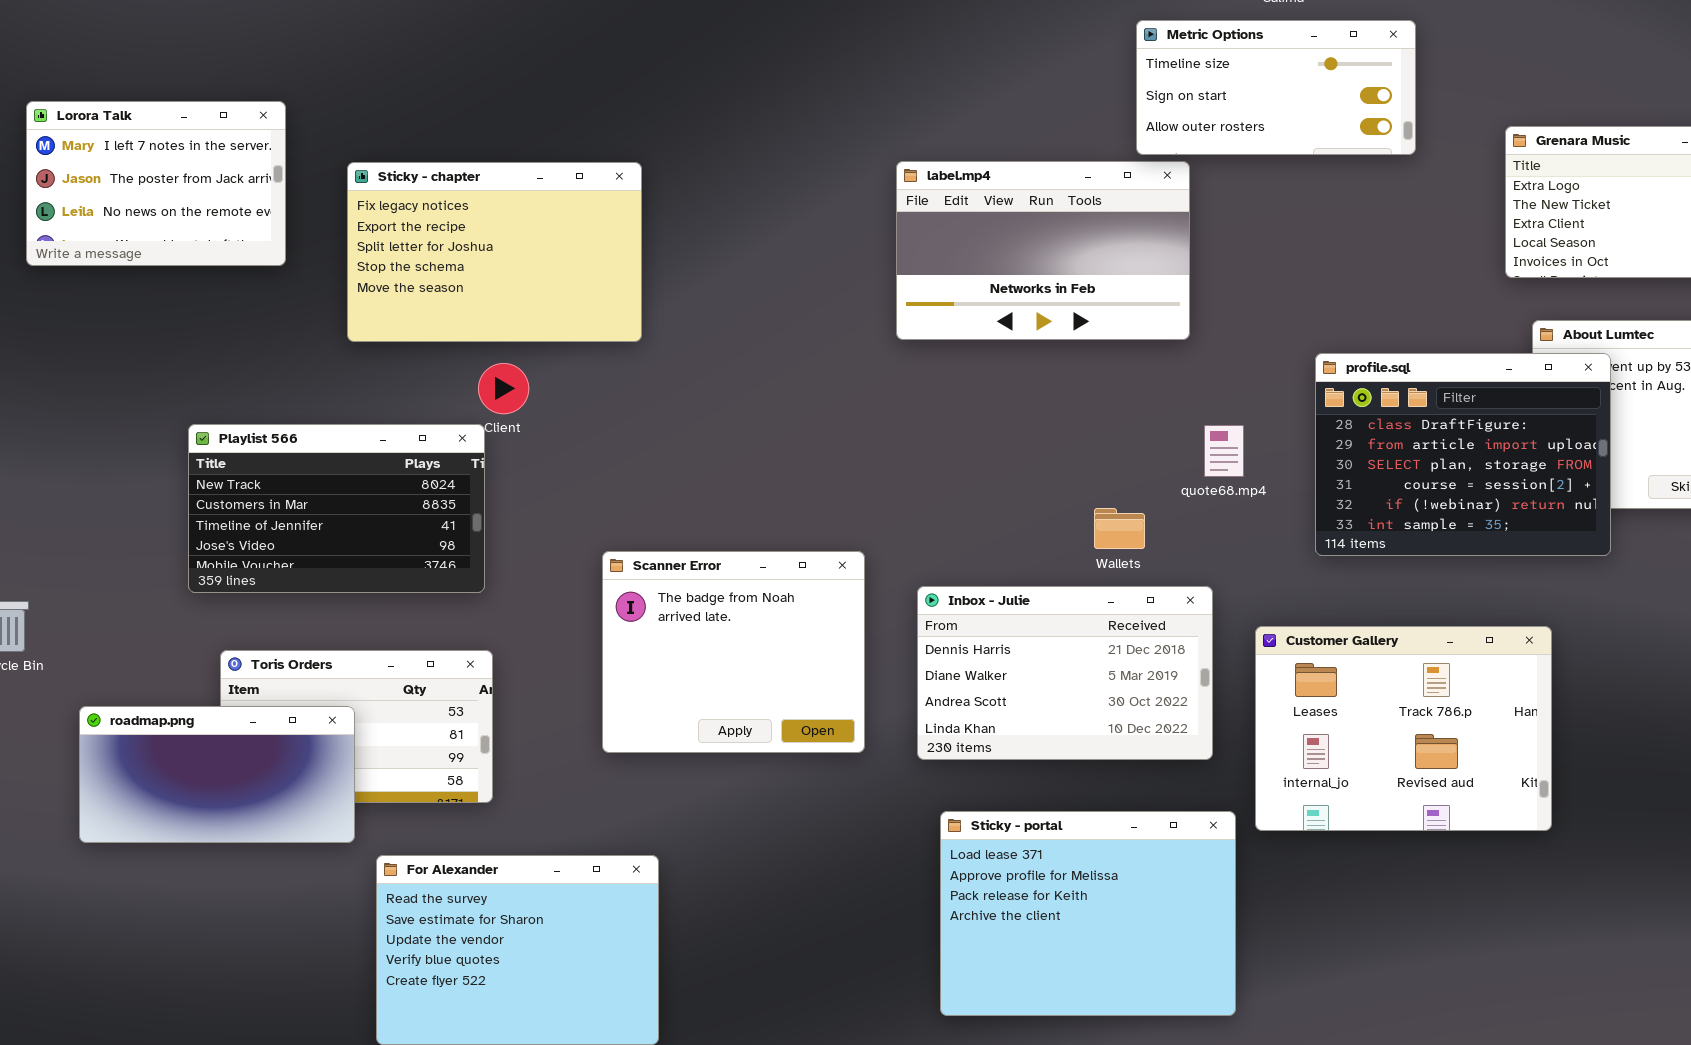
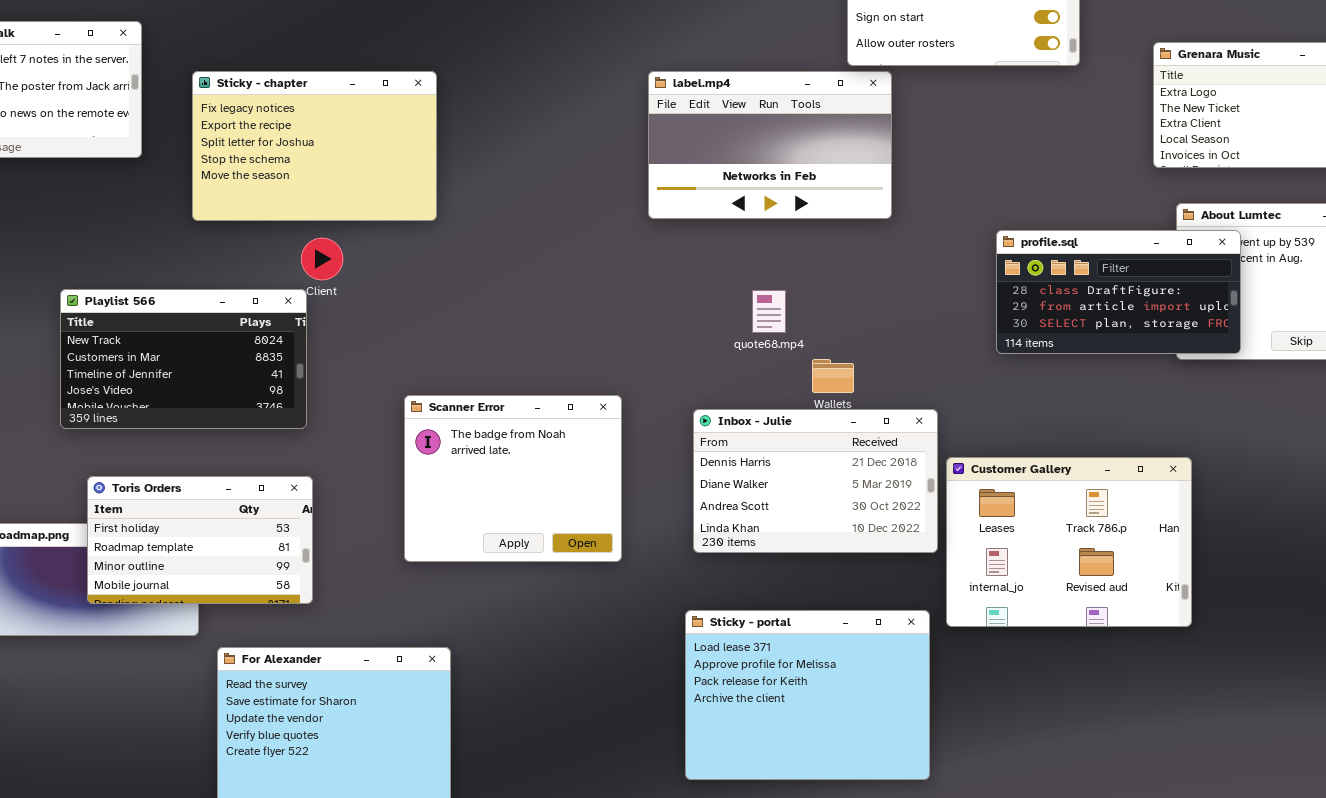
profile.sql: [1315,353,1611,556] -> [996,230,1241,354], resized
quote68.mp4: [1204,425,1244,477] -> [752,290,786,333], moved
Inbox - Julie: [917,586,1213,760] -> [693,409,938,553], moved
Toris Orders: [220,650,493,803] -> [87,476,313,604], raised

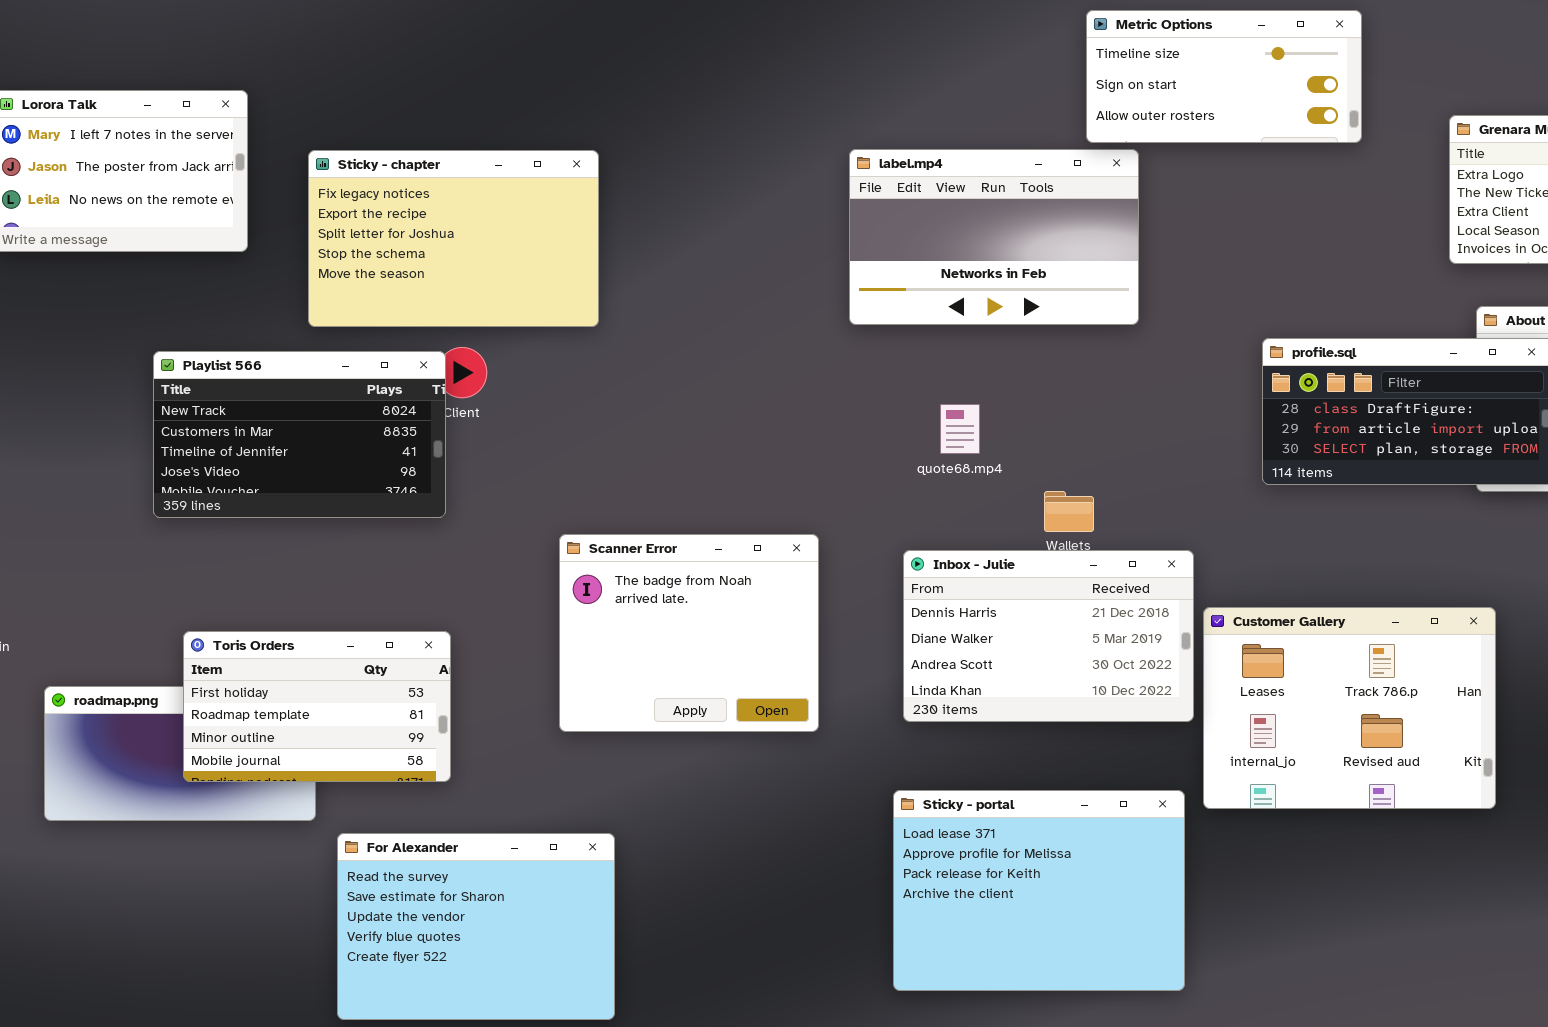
Playlist 566: [60,289,307,429] -> [153,351,446,518], moved
quote68.mp4: [752,290,786,333] -> [940,404,980,454], moved

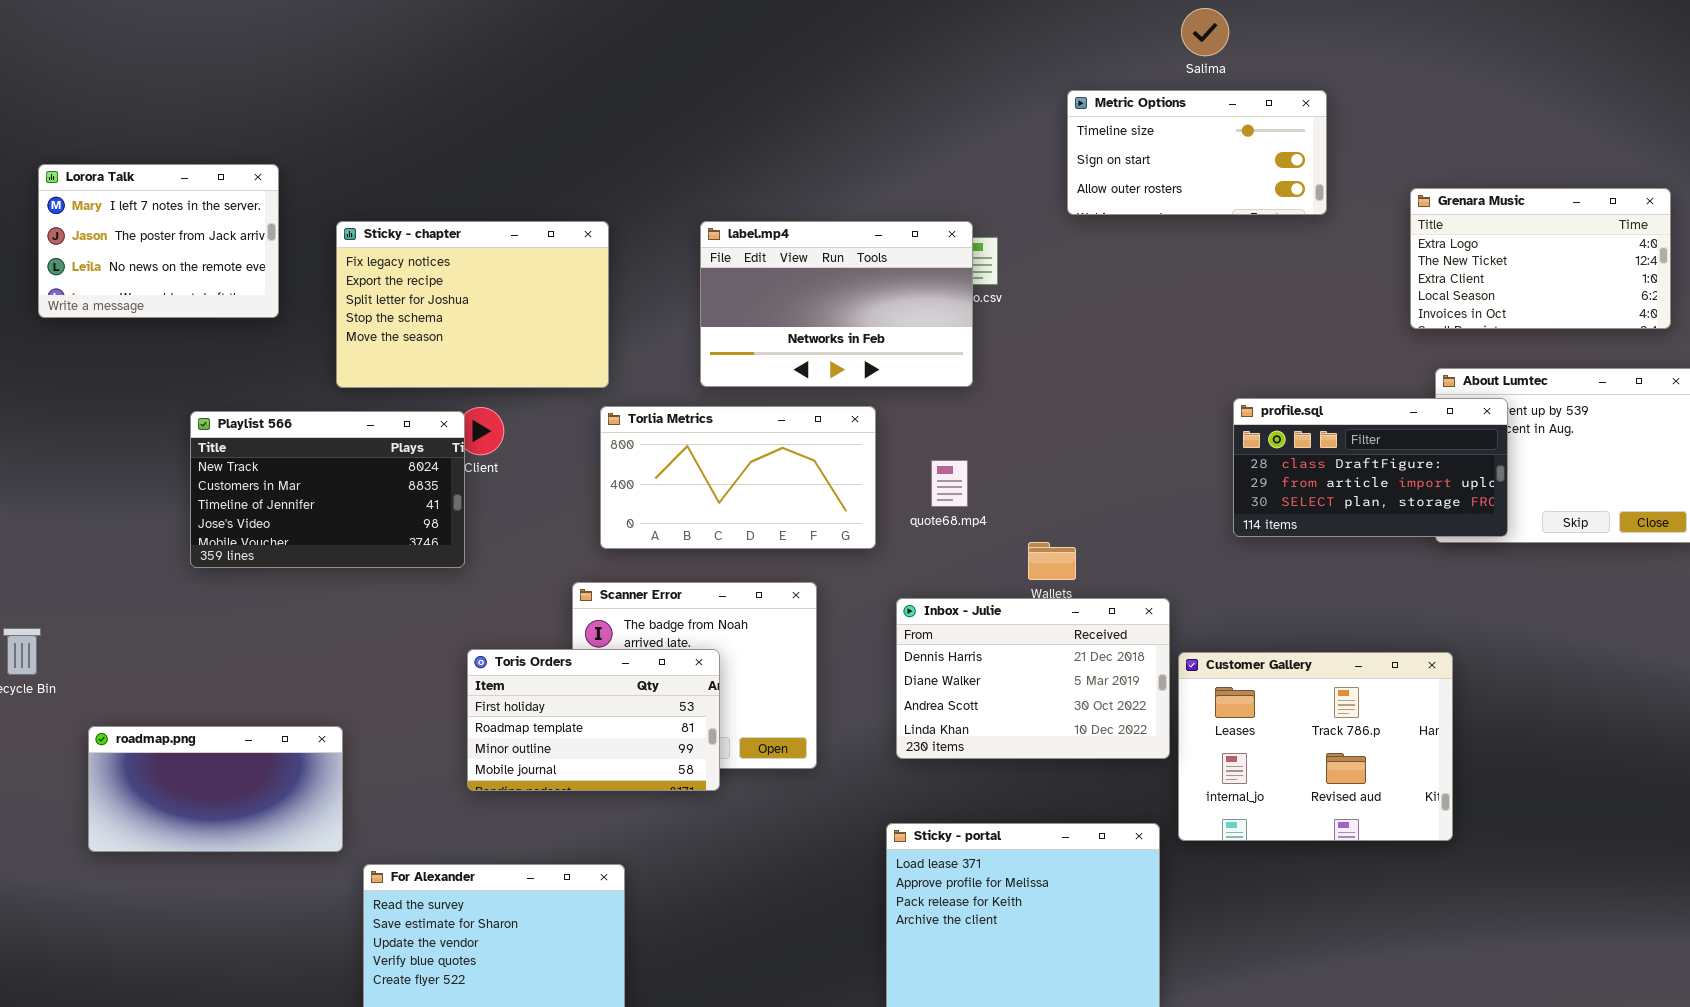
label.mp4: [849,149,1139,325] -> [700,221,973,387], moved
Torlia Metrics: none -> [600,406,876,549], opened
Toris Orders: [183,631,451,782] -> [467,649,720,791], moved

